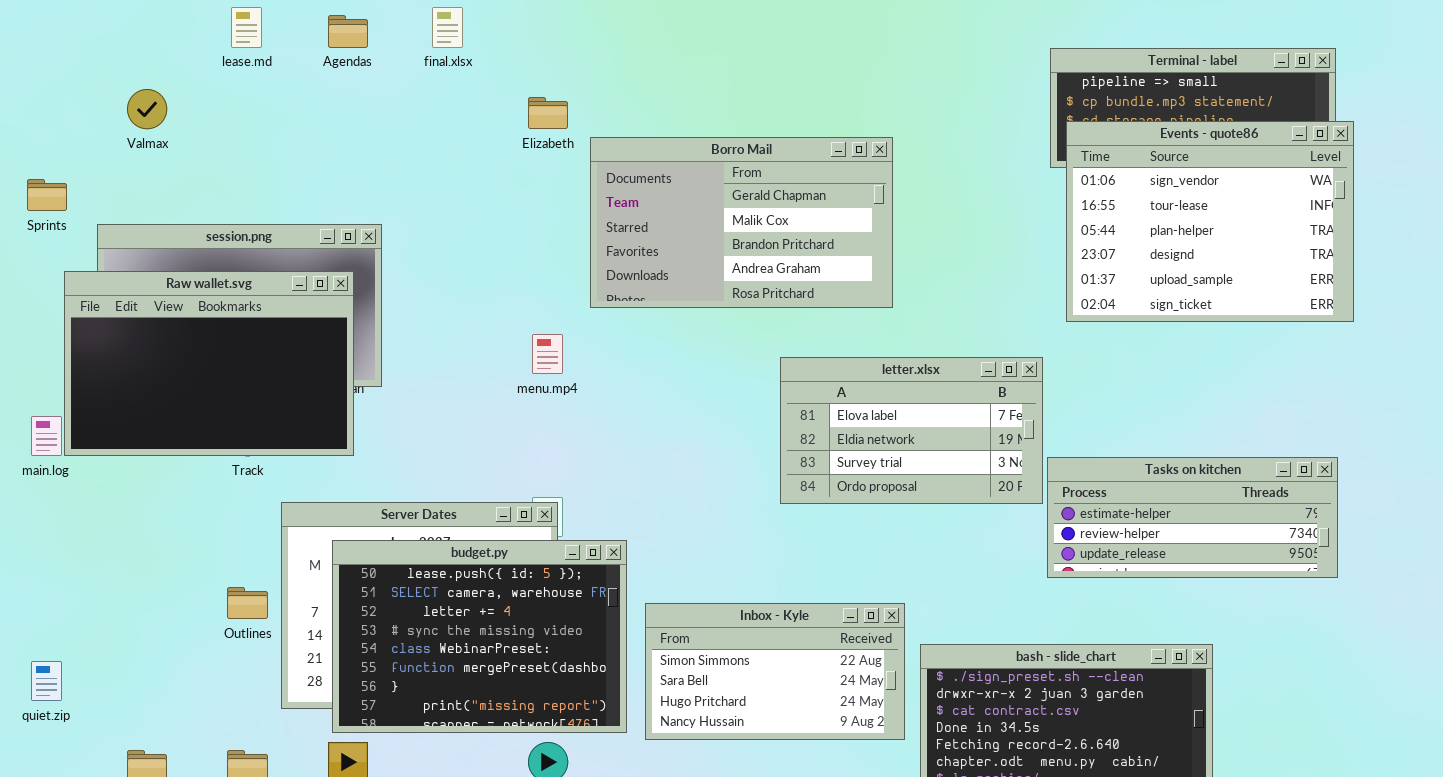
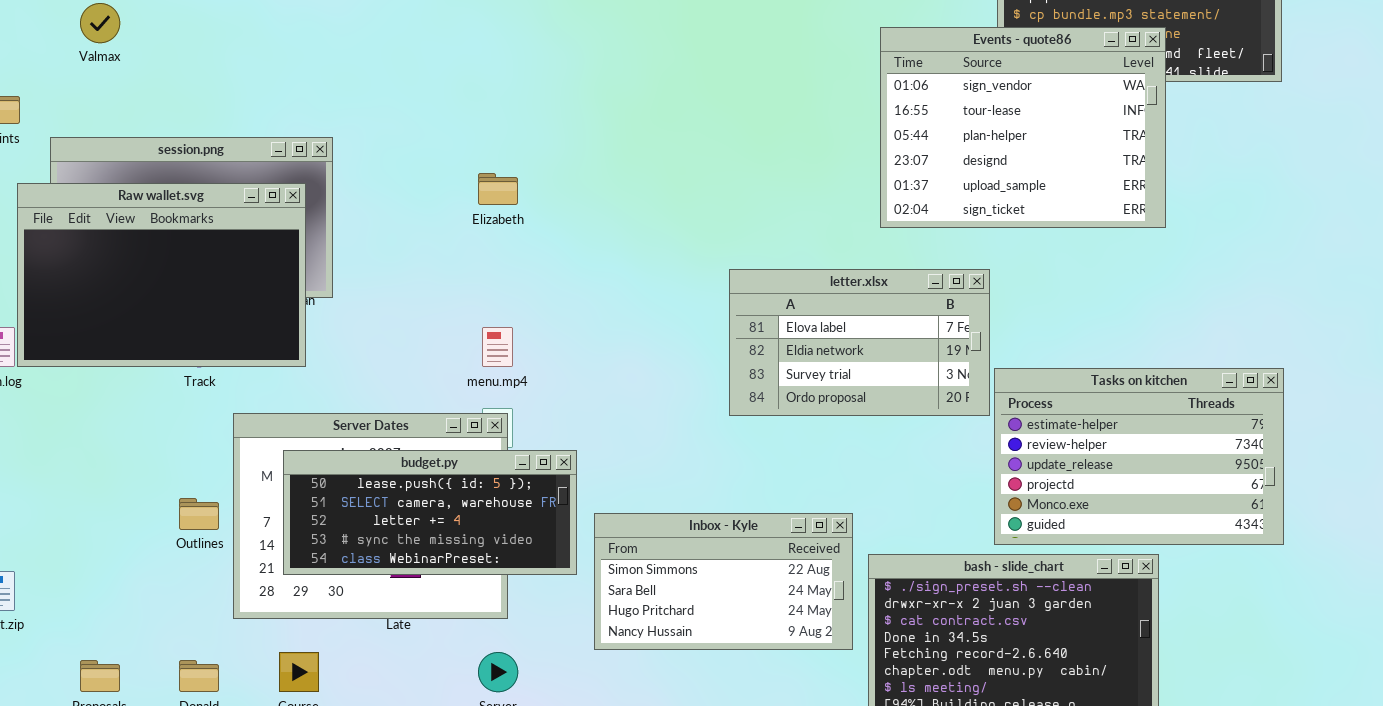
Elizabeth: [528,97,568,129] -> [478,173,518,205], moved
Events - quote86: [1066,121,1354,322] -> [880,27,1166,228], moved
Borro Mail: [590,137,893,308] -> none, closed
menu.mp4: [532,334,563,374] -> [482,327,513,367], moved
Tasks on kitchen: [1047,457,1338,578] -> [994,368,1284,545], resized
budget.py: [332,540,627,733] -> [283,450,577,575], resized

